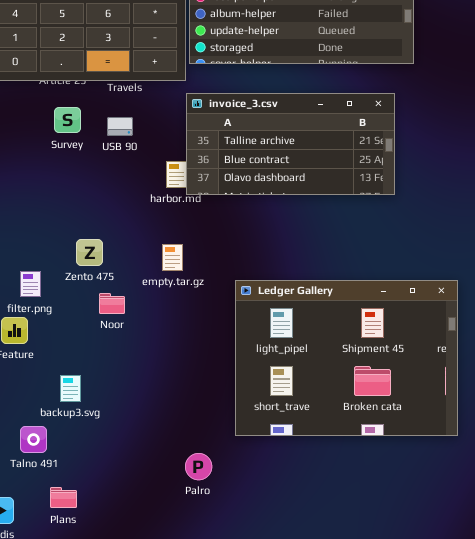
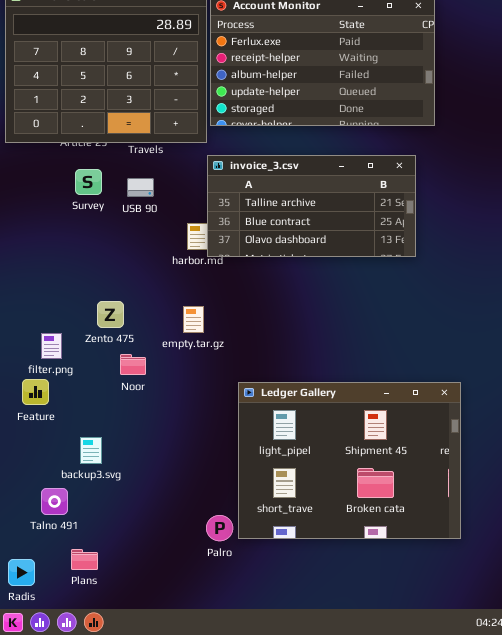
Ledger Gallery: [235,280,458,436] -> [238,382,461,539], moved

